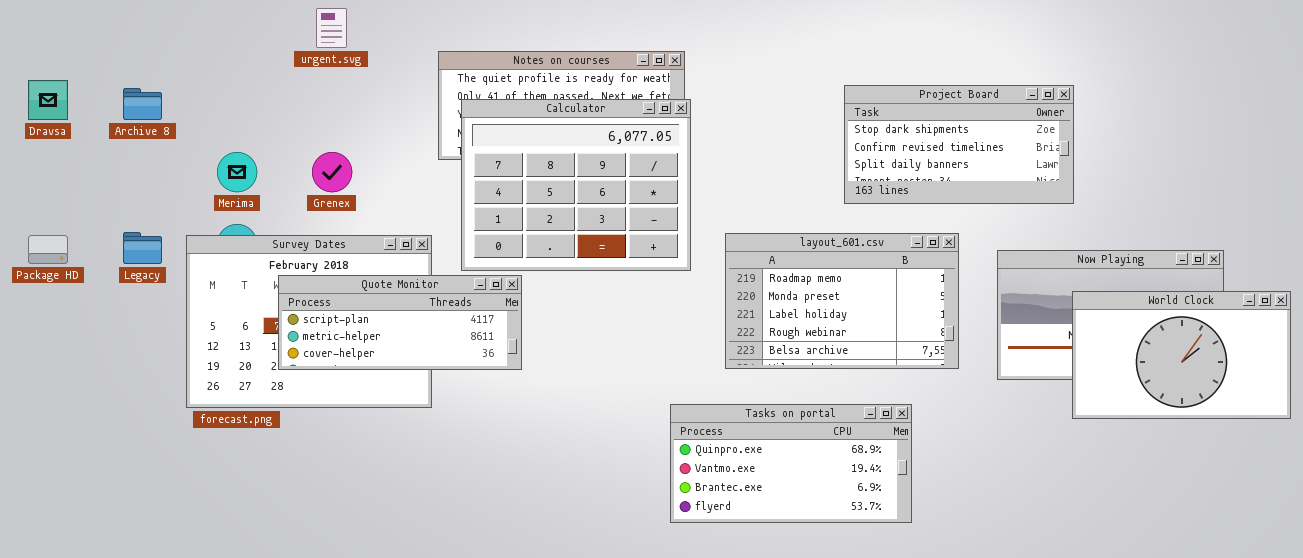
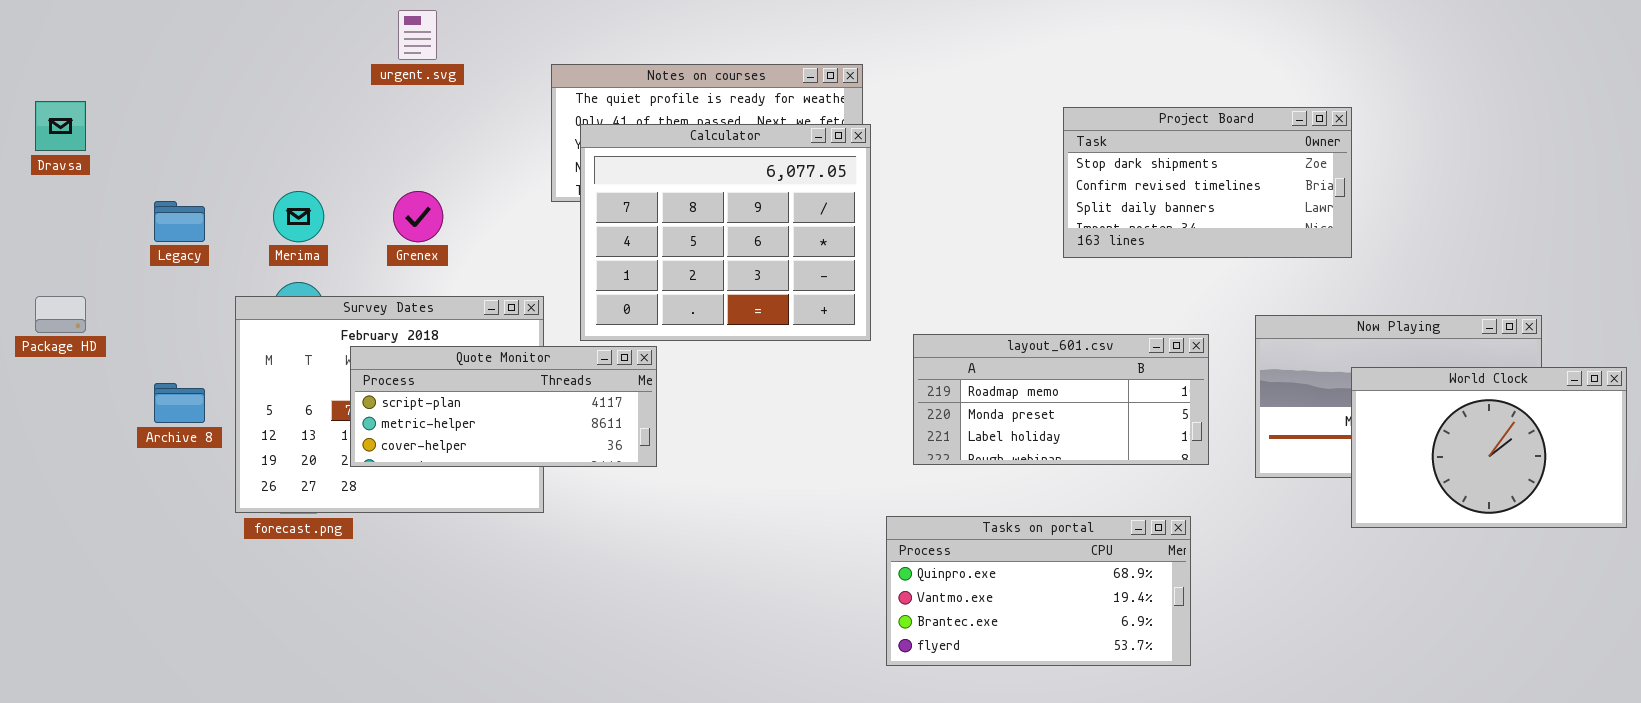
Archive 8: [123,88,162,120] -> [154,383,205,423], moved
Legacy: [123,232,162,264] -> [154,201,205,242], moved
layout_601.csv: [725,233,959,369] -> [913,334,1209,465], resized
Tasks on portal: [670,404,912,523] -> [886,516,1191,666], moved

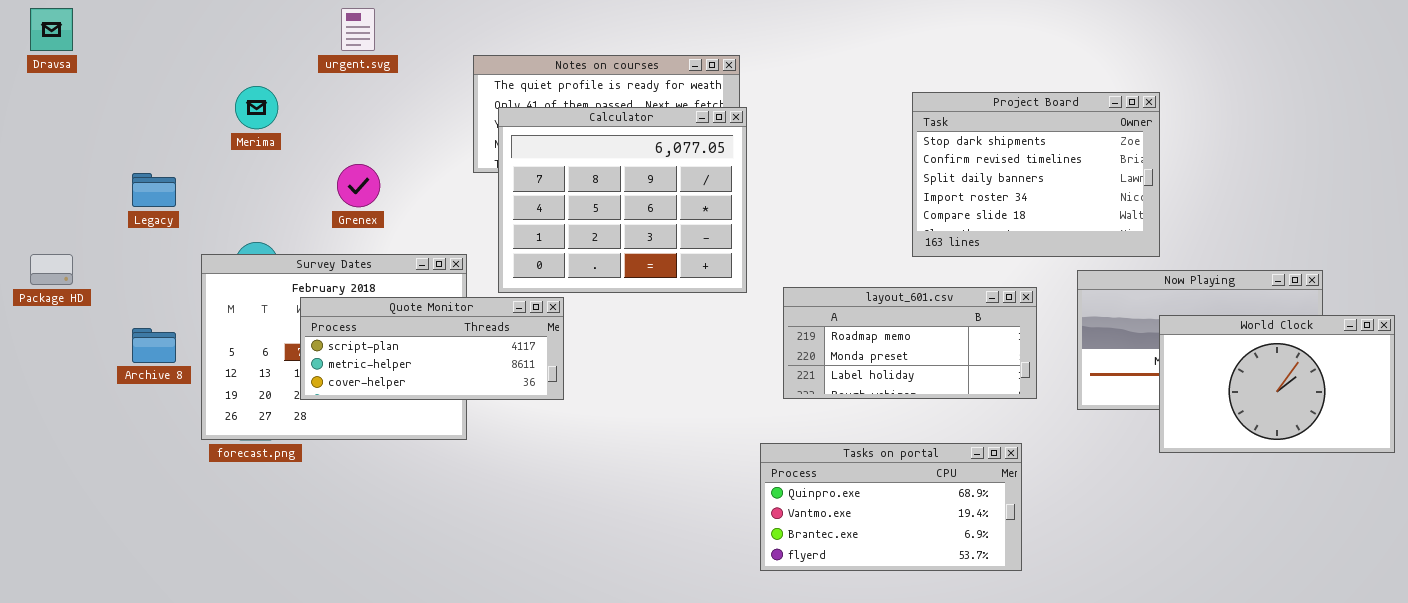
Dravsa: [35,101,86,151] -> [30,8,73,51], moved
Project Board: [1063,107,1352,258] -> [912,92,1160,257], resized
Merima: [273,191,324,242] -> [235,86,278,129], moved

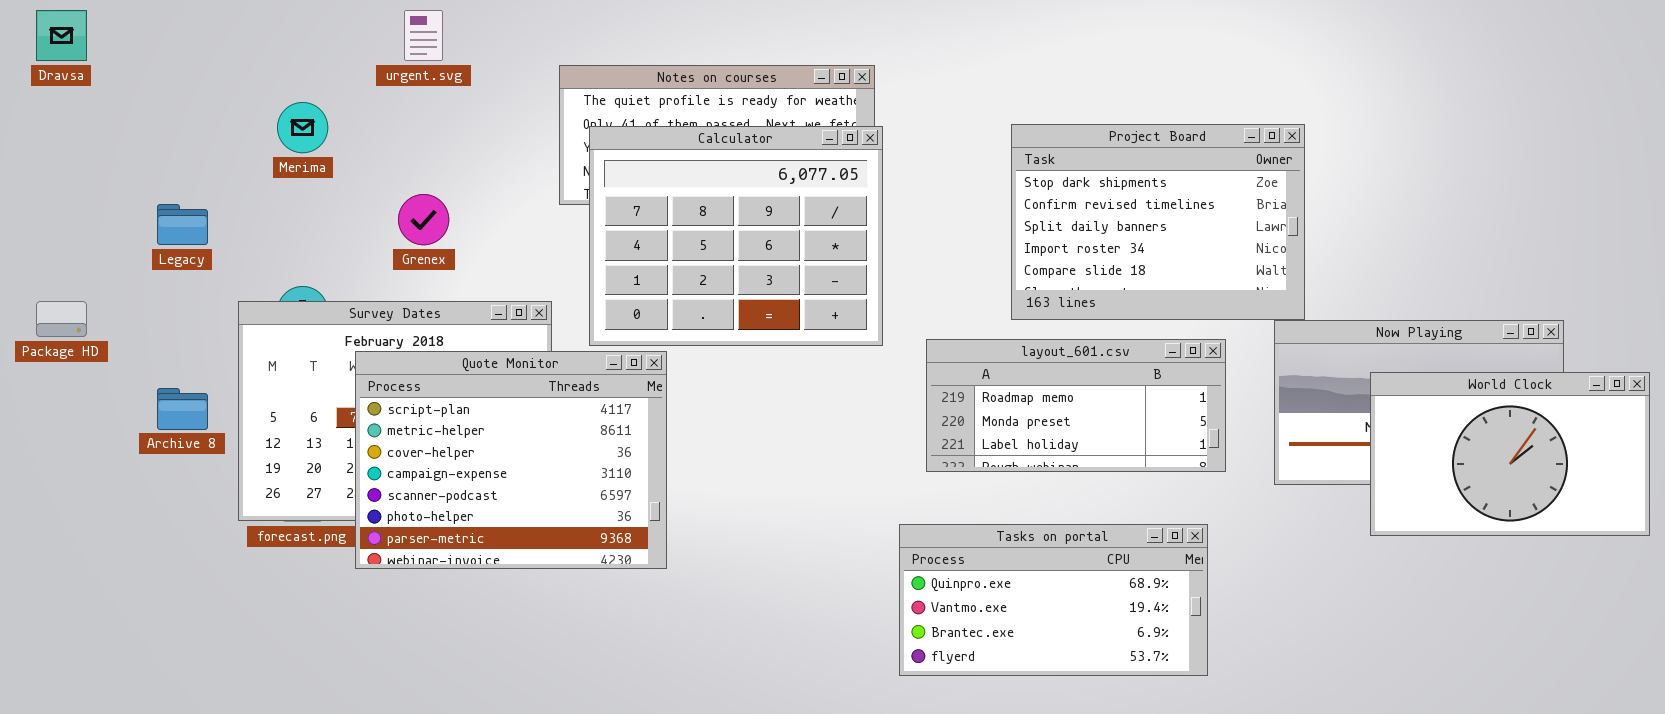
Project Board: [912,92,1160,257] -> [1011,124,1305,320], moved
Quote Monitor: [300,297,564,400] -> [355,351,667,569], resized

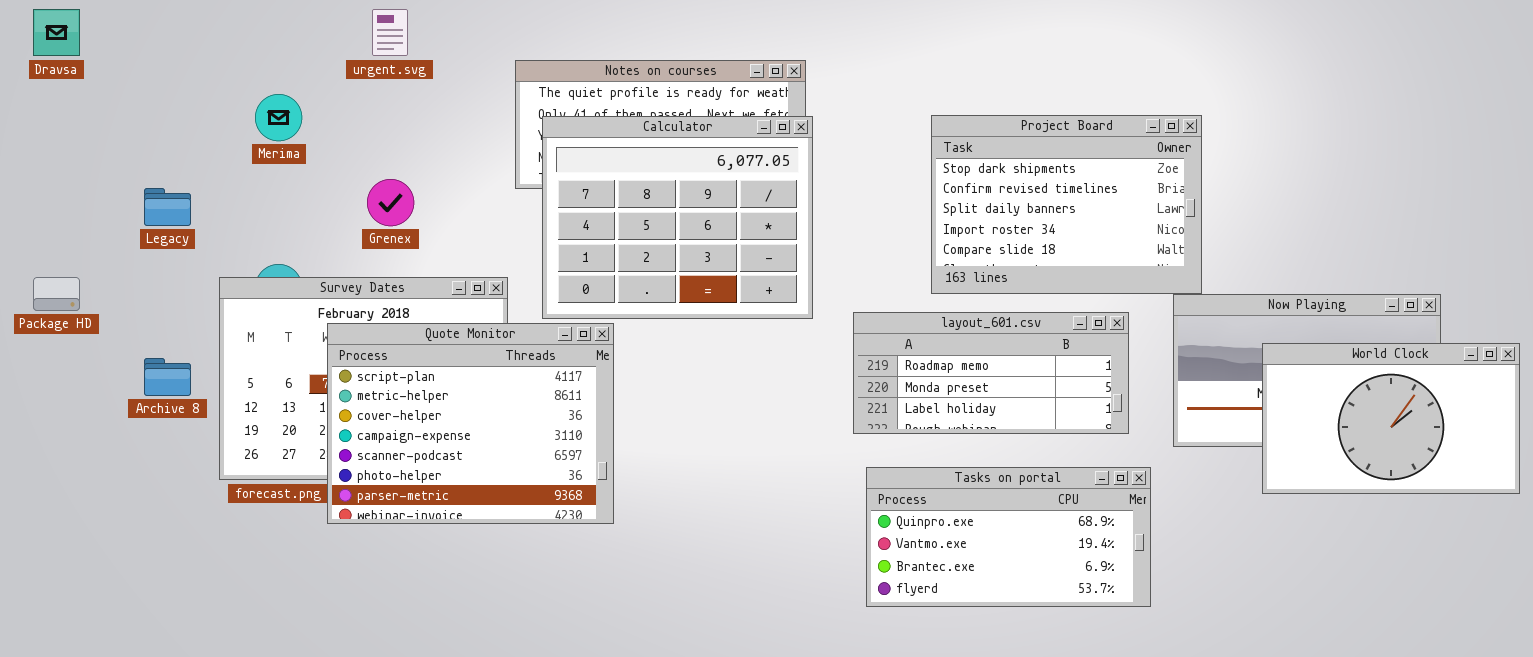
Tasks on portal: [899,524,1208,676] -> [866,467,1151,607], moved

